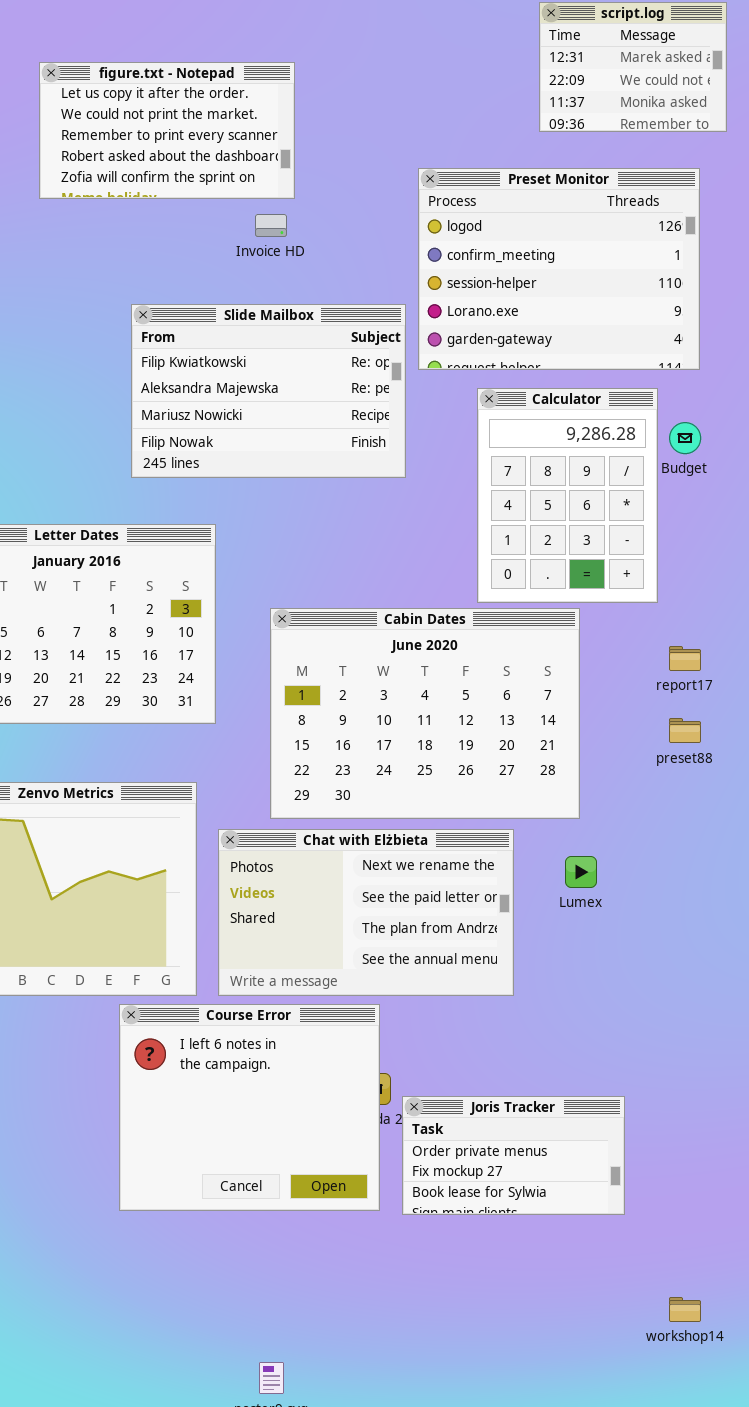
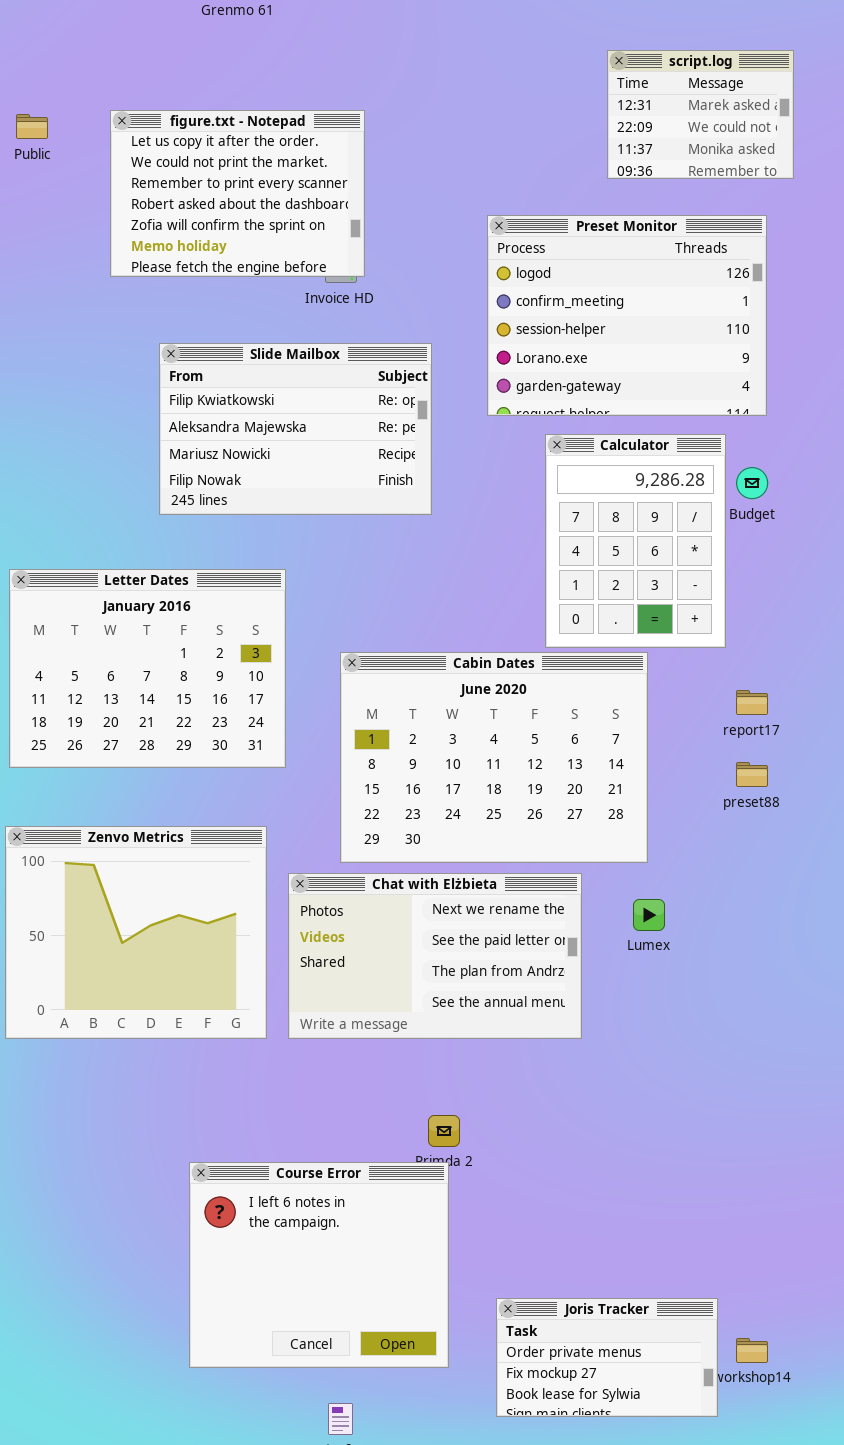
figure.txt - Notepad: [39,62,295,199] -> [110,110,365,277], resized
Slide Mailbox: [131,304,406,478] -> [159,343,432,515], moved
Course Error: [119,1004,380,1211] -> [189,1162,449,1368], moved
Joris Tracker: [402,1096,625,1215] -> [496,1298,718,1417], moved

